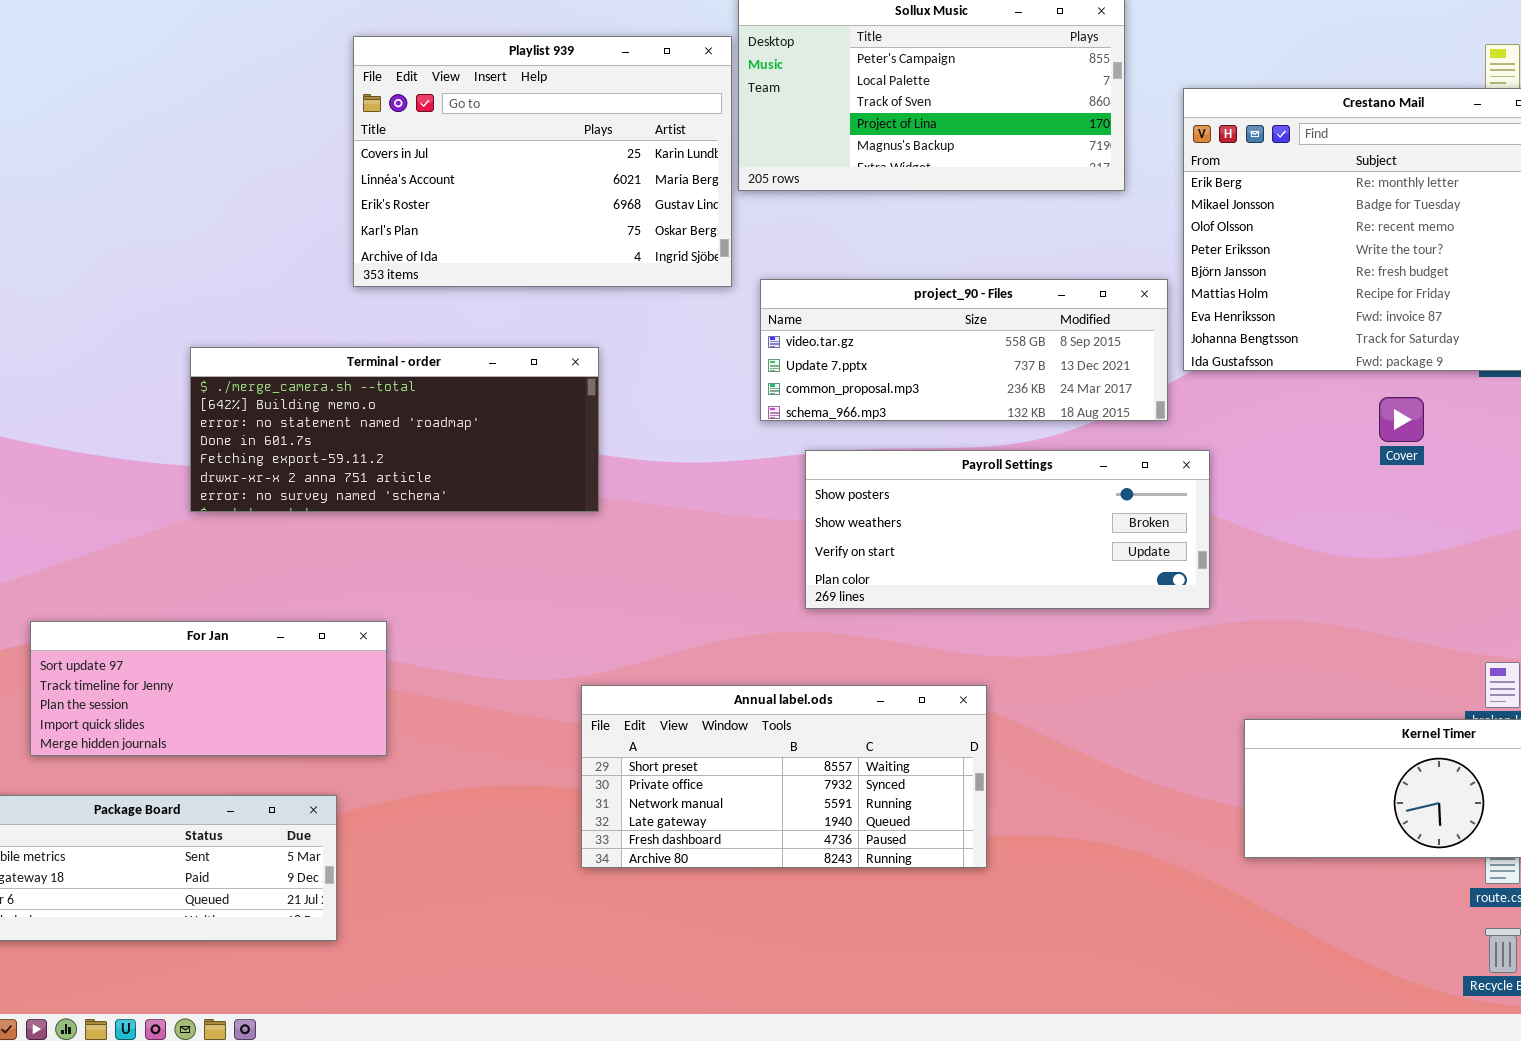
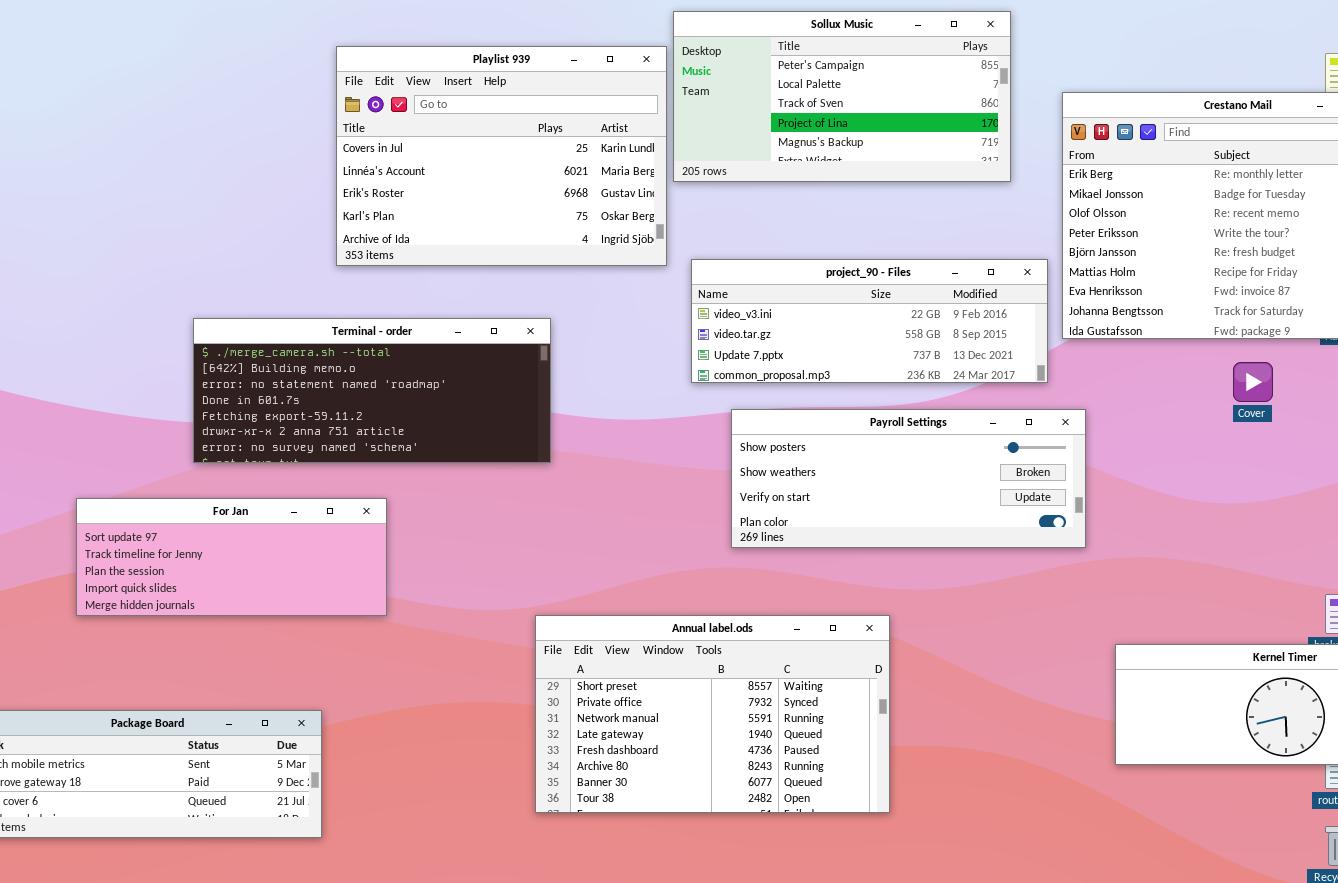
project_90 - Files: [760,279,1168,421] -> [691,259,1048,383], scrolled up 1 row
For Jan: [30,621,387,756] -> [76,498,387,616], moved
Annual label.ods: [581,685,987,868] -> [535,615,890,813], resized

